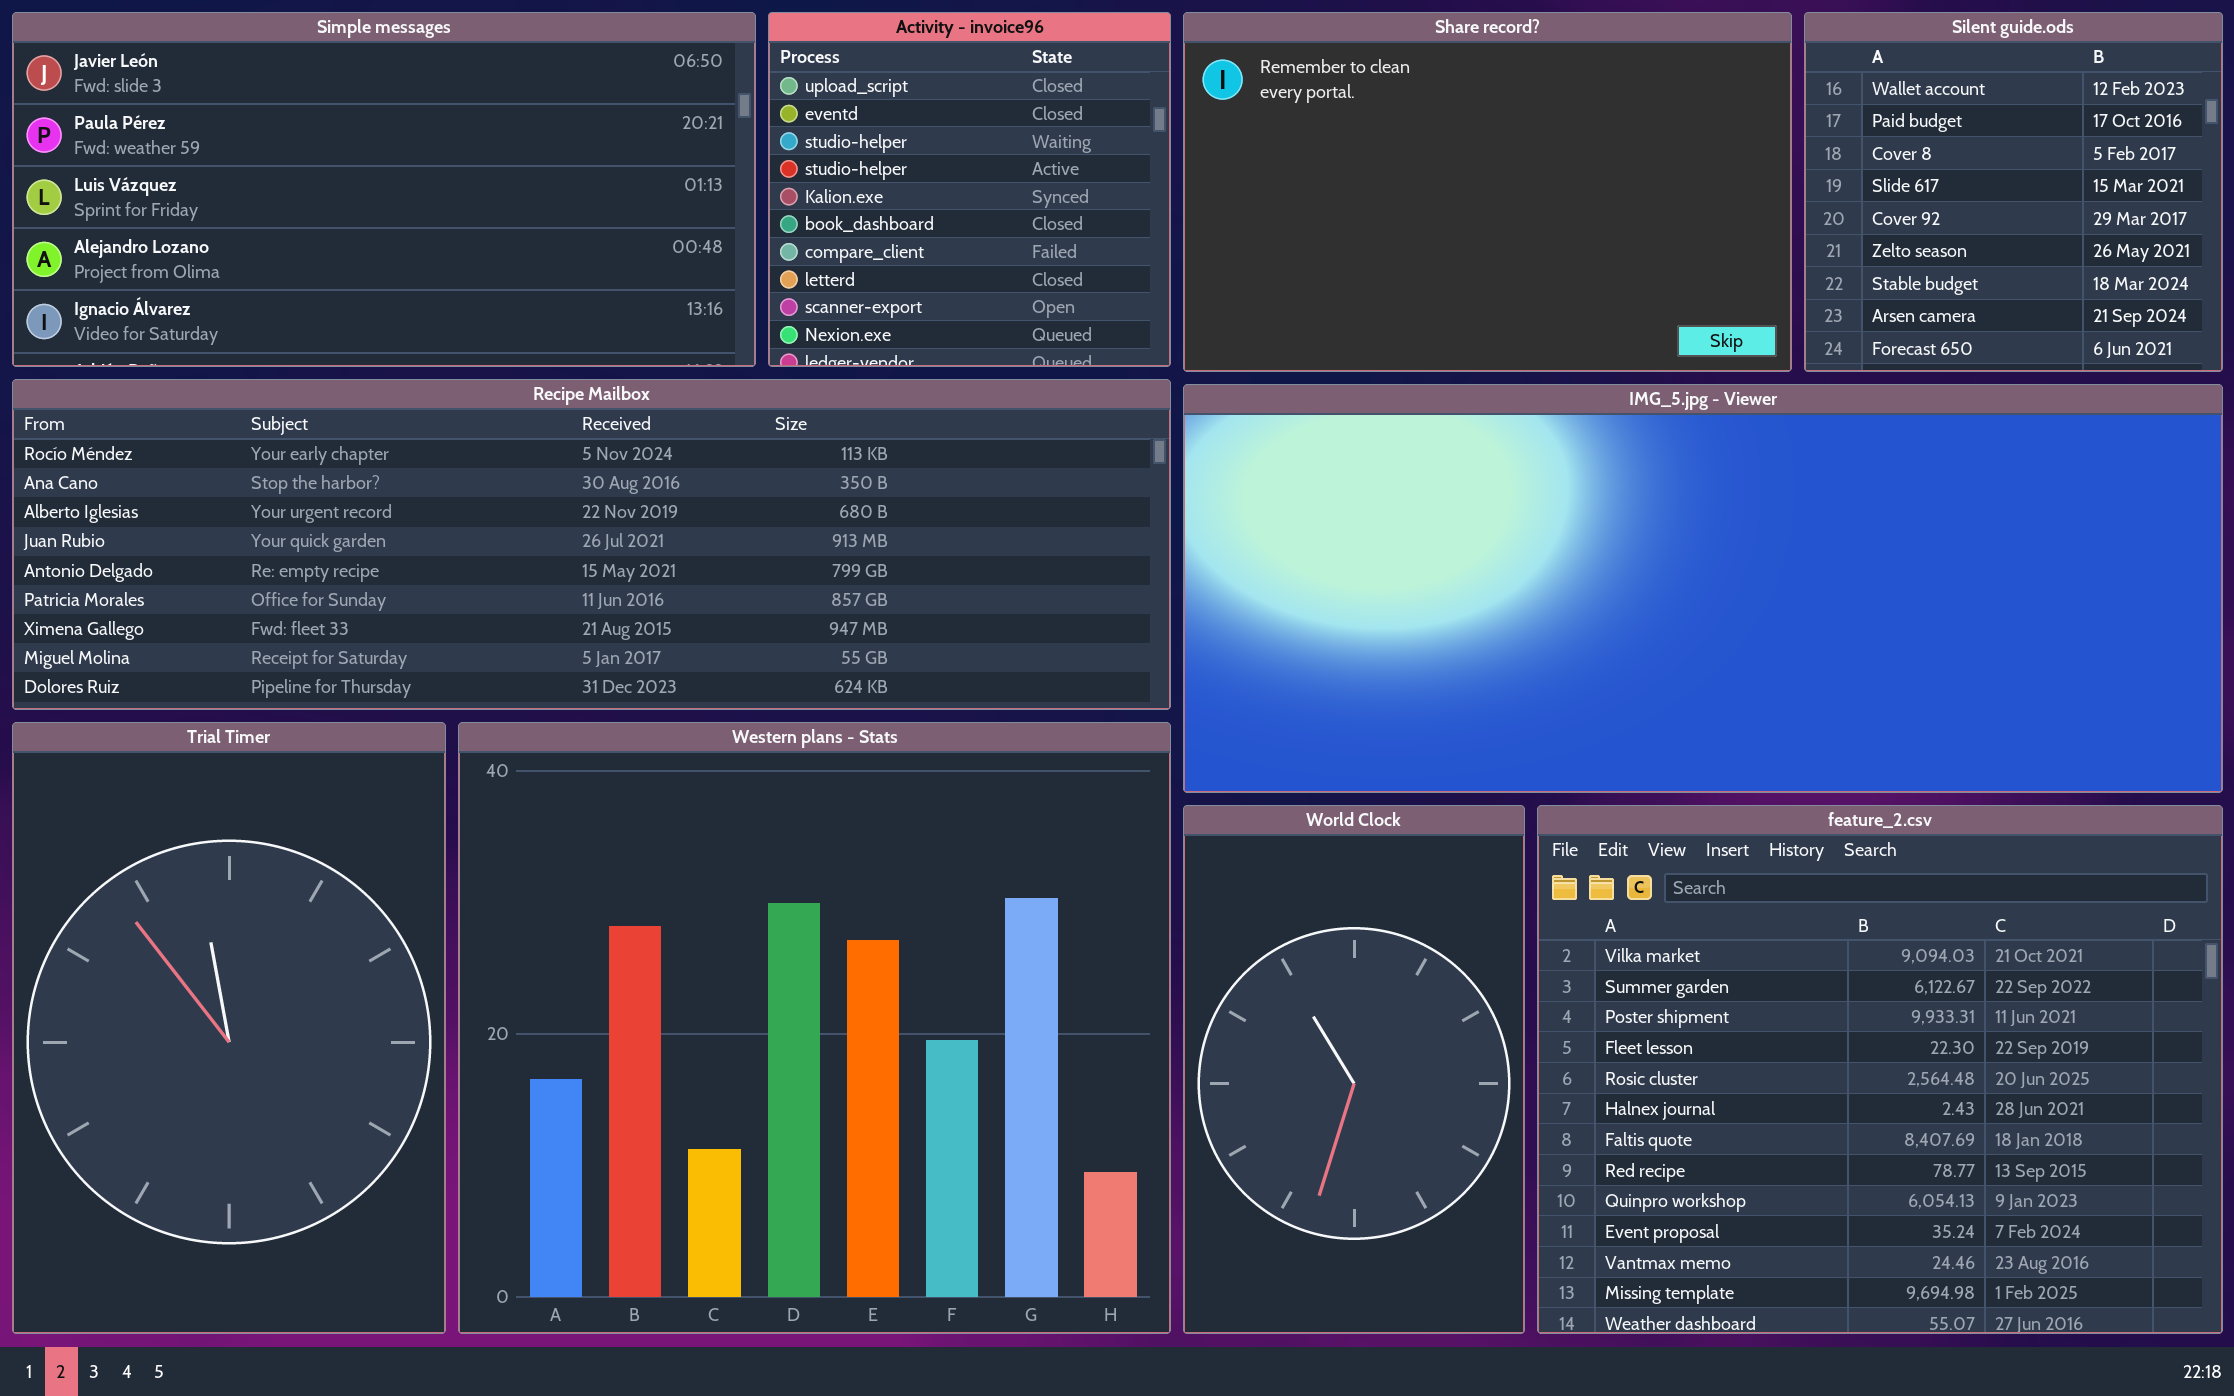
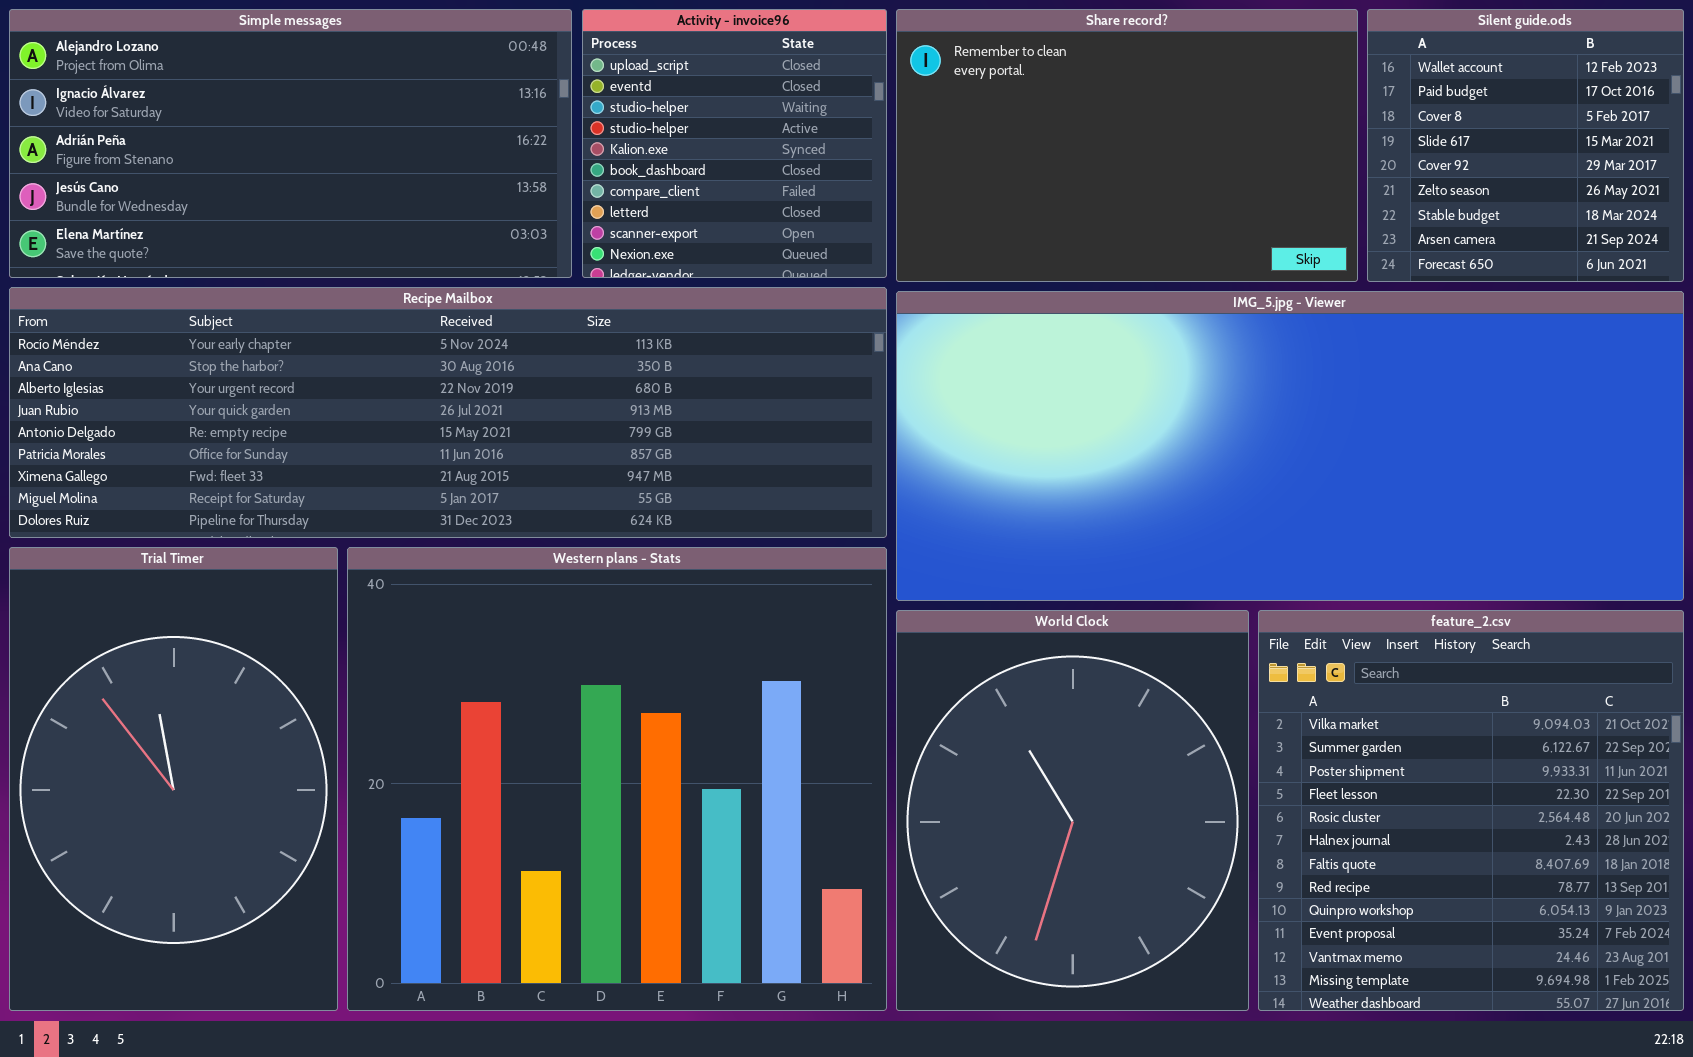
Simple messages: [12,12,756,367] -> [9,9,572,278], scrolled down 3 rows
World Clock: [1183,805,1525,1334] -> [896,610,1249,1011], resized
feature_2.csv: [1537,805,2223,1334] -> [1258,610,1684,1011], resized

